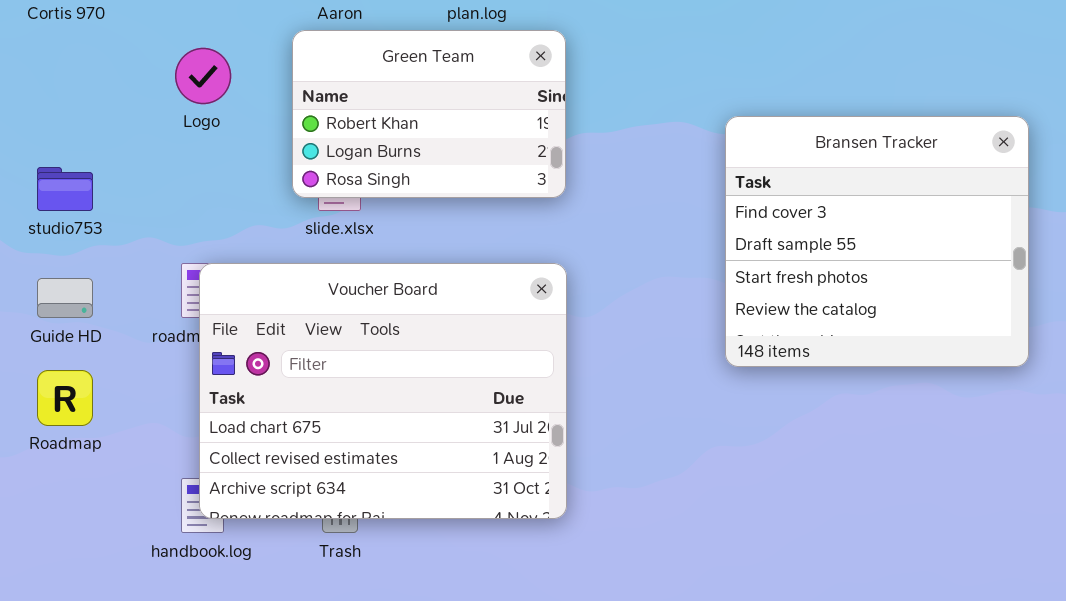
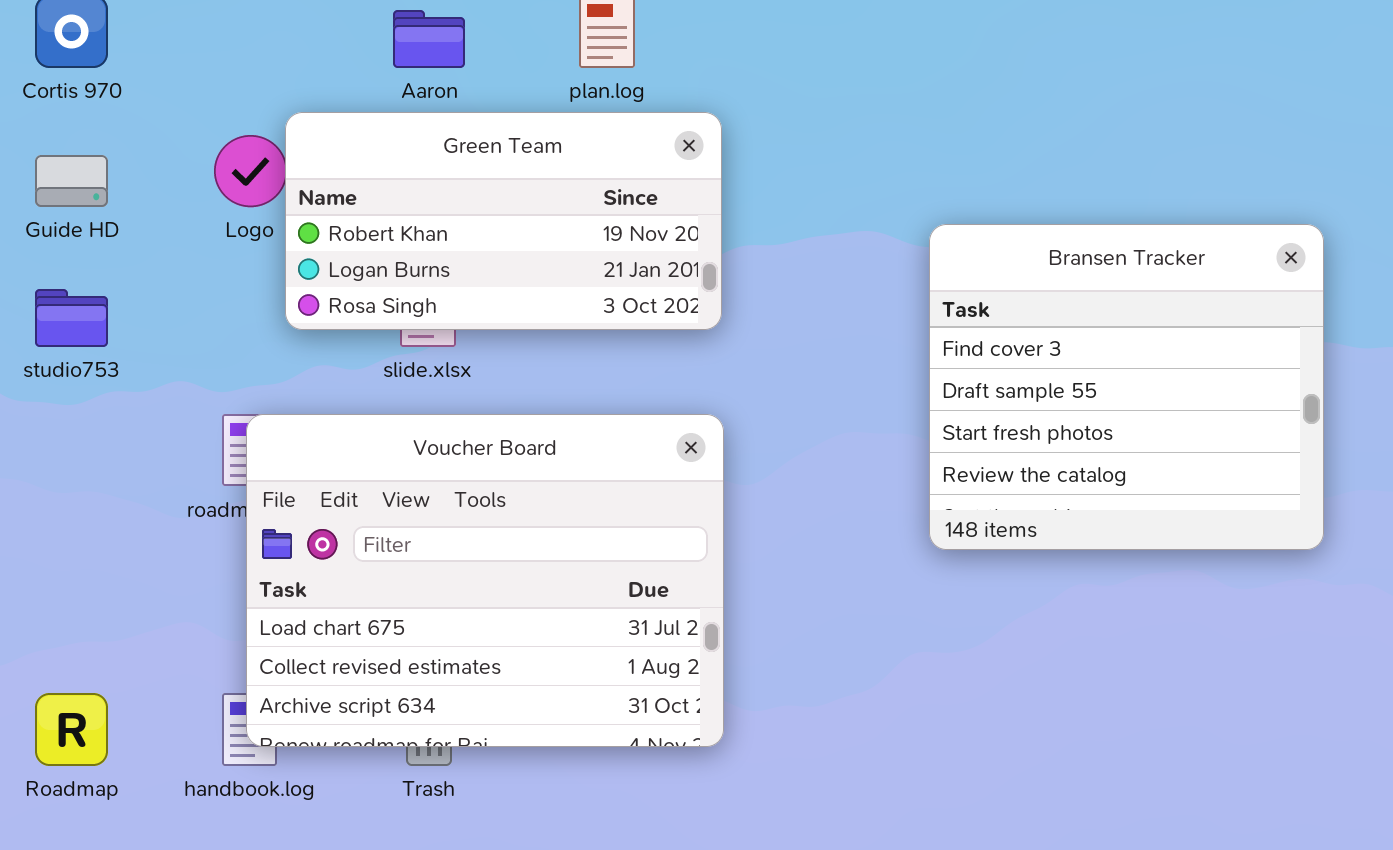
Green Team: [292,30,566,198] -> [285,112,722,330], resized
Guide HD: [37,278,93,318] -> [35,155,108,207], moved
Roadmap: [37,370,93,426] -> [35,693,108,766], moved

